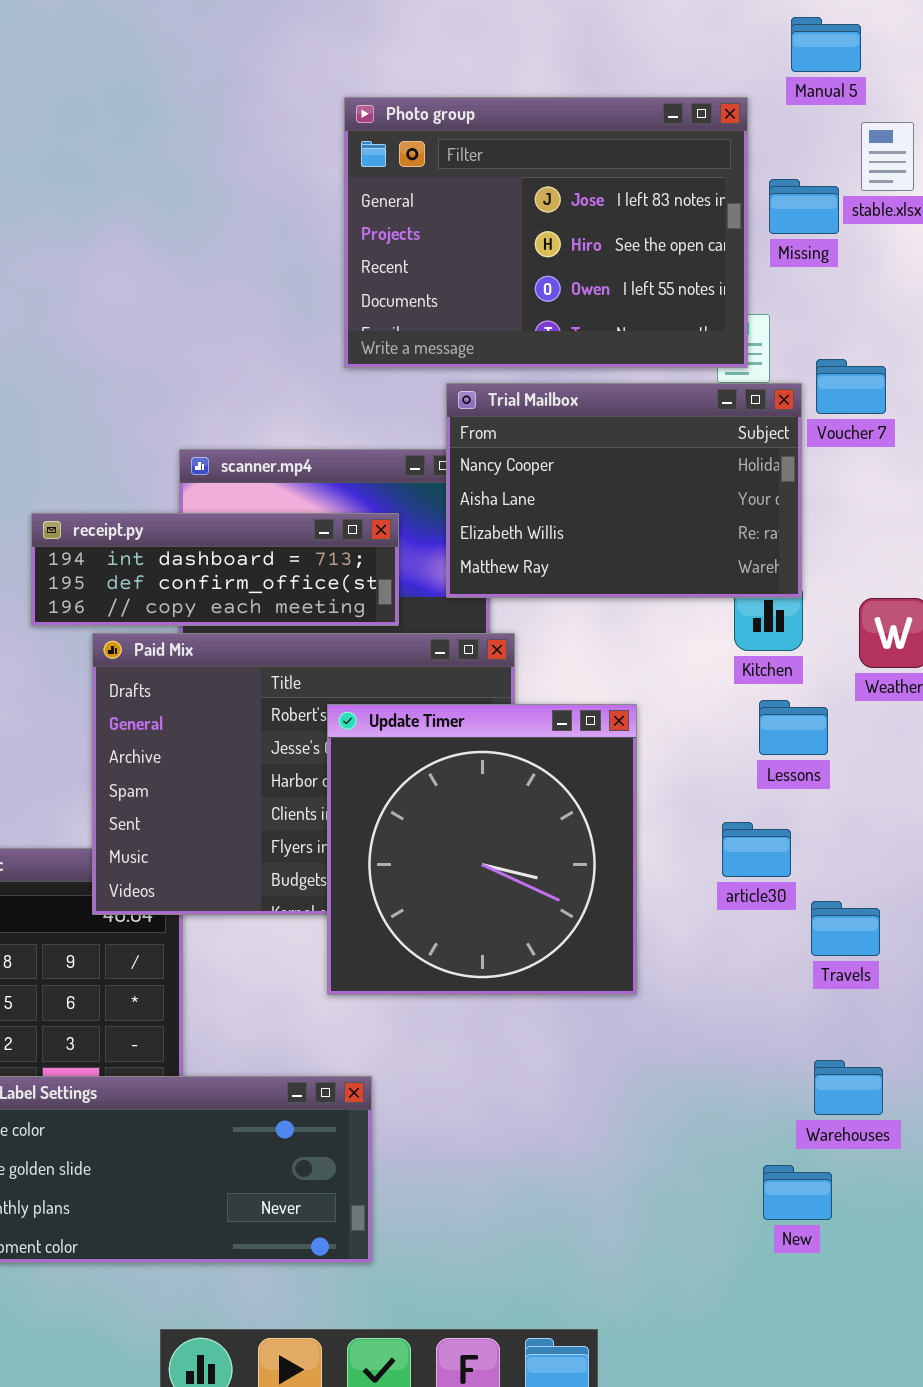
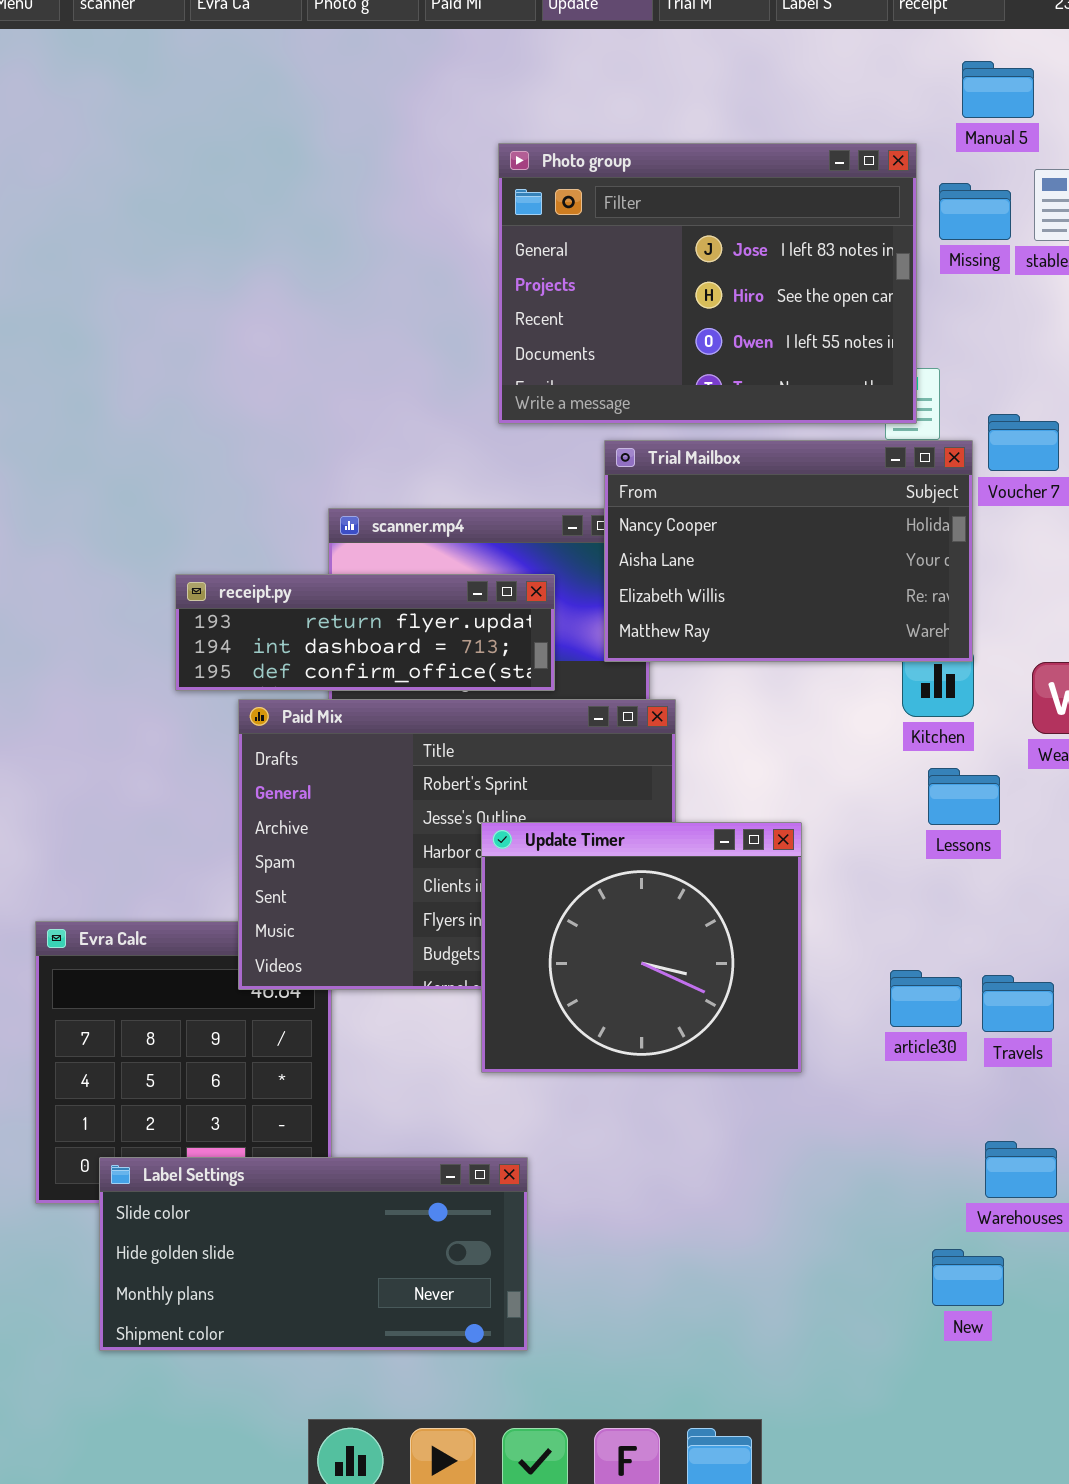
Missing: [769,179,839,234] -> [939,183,1011,240], moved
receipt.py: [31,513,399,626] -> [175,574,555,691], scrolled up 1 row
Update Timer: [327,704,637,995] -> [481,822,802,1073], resized
article30: [722,822,791,877] -> [890,970,962,1027], moved

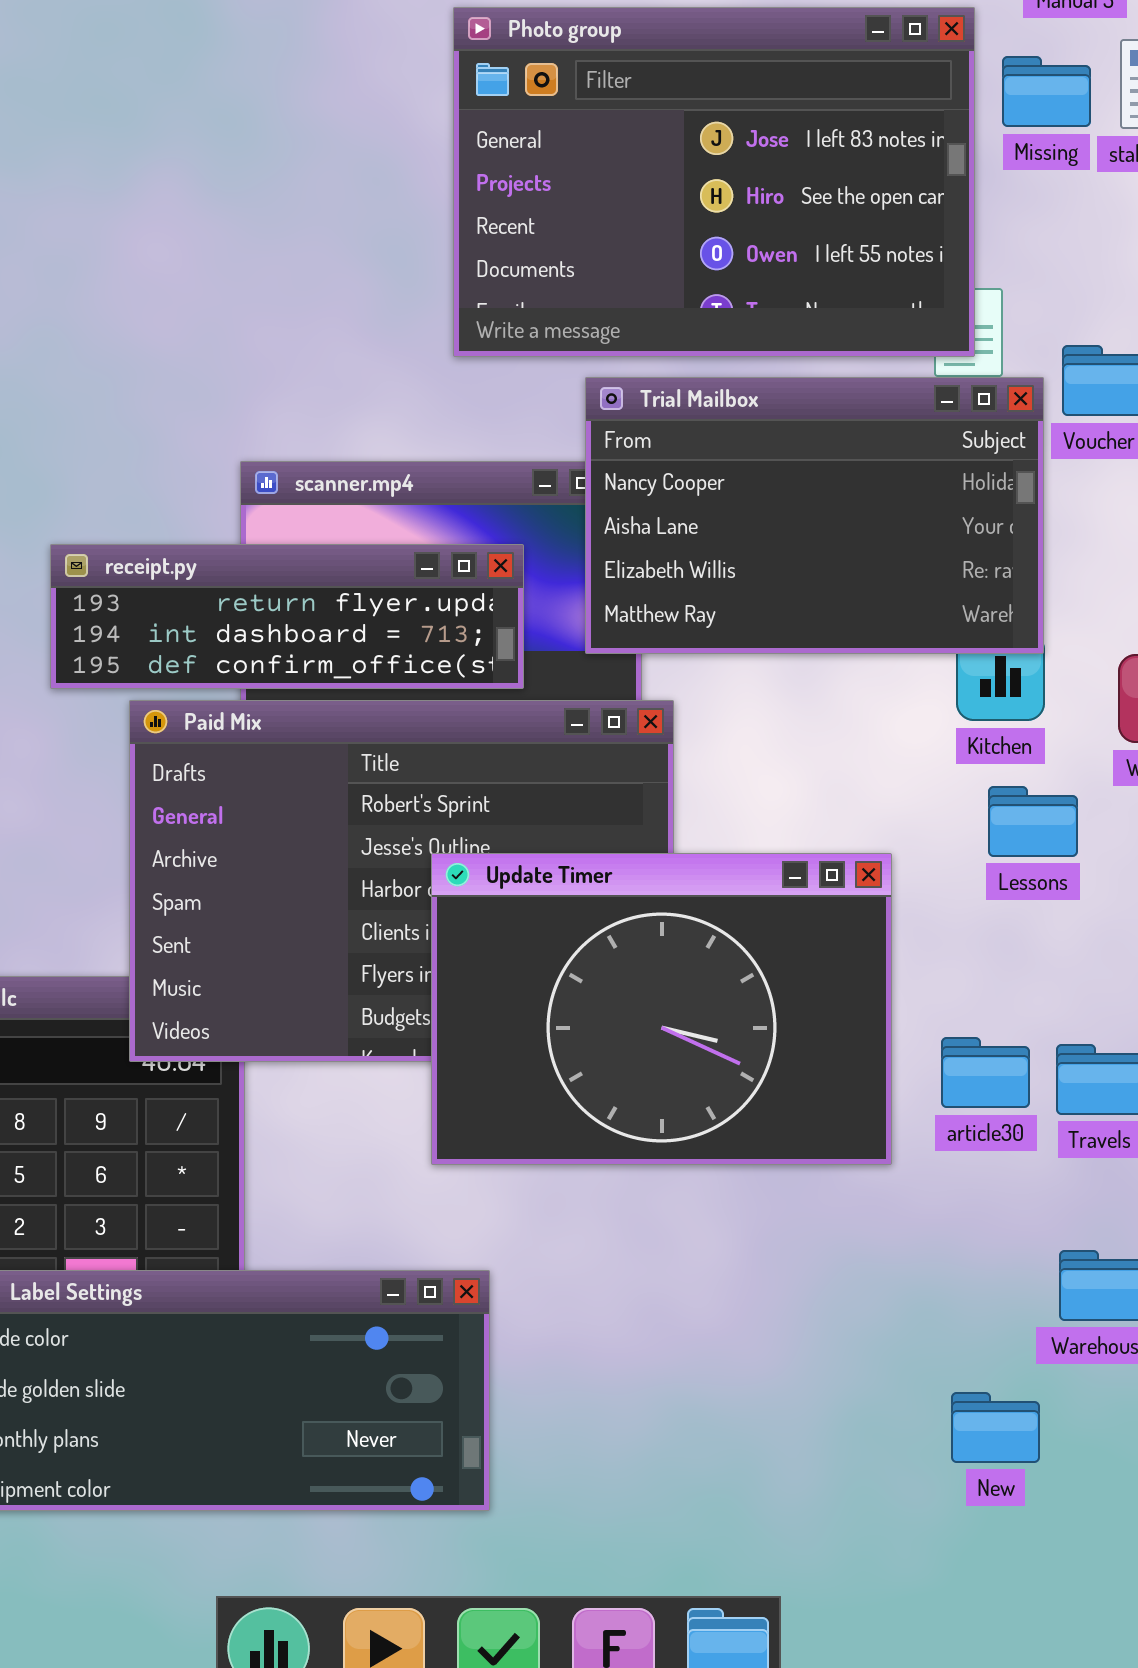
Update Timer: [481,822,802,1073] -> [431,853,892,1165], resized
New: [932,1249,1004,1306] -> [951,1392,1040,1463], moved

